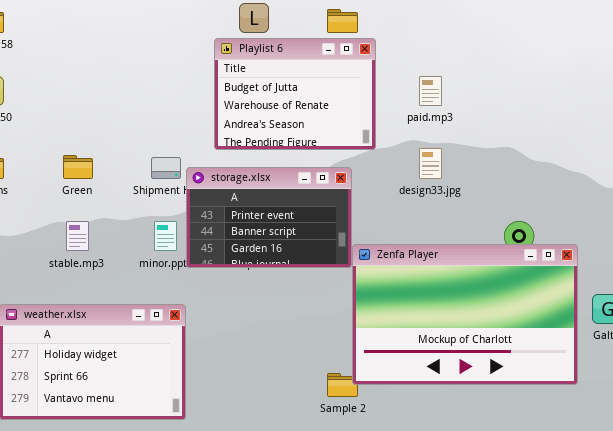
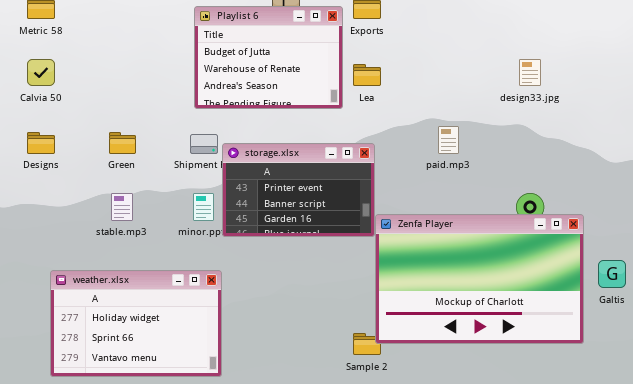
Playlist 6: [214,38,376,150] -> [194,6,343,109], moved
paid.mp3: [419,76,442,106] -> [438,126,459,154], moved
design33.jpg: [419,148,442,179] -> [519,59,541,86], moved

